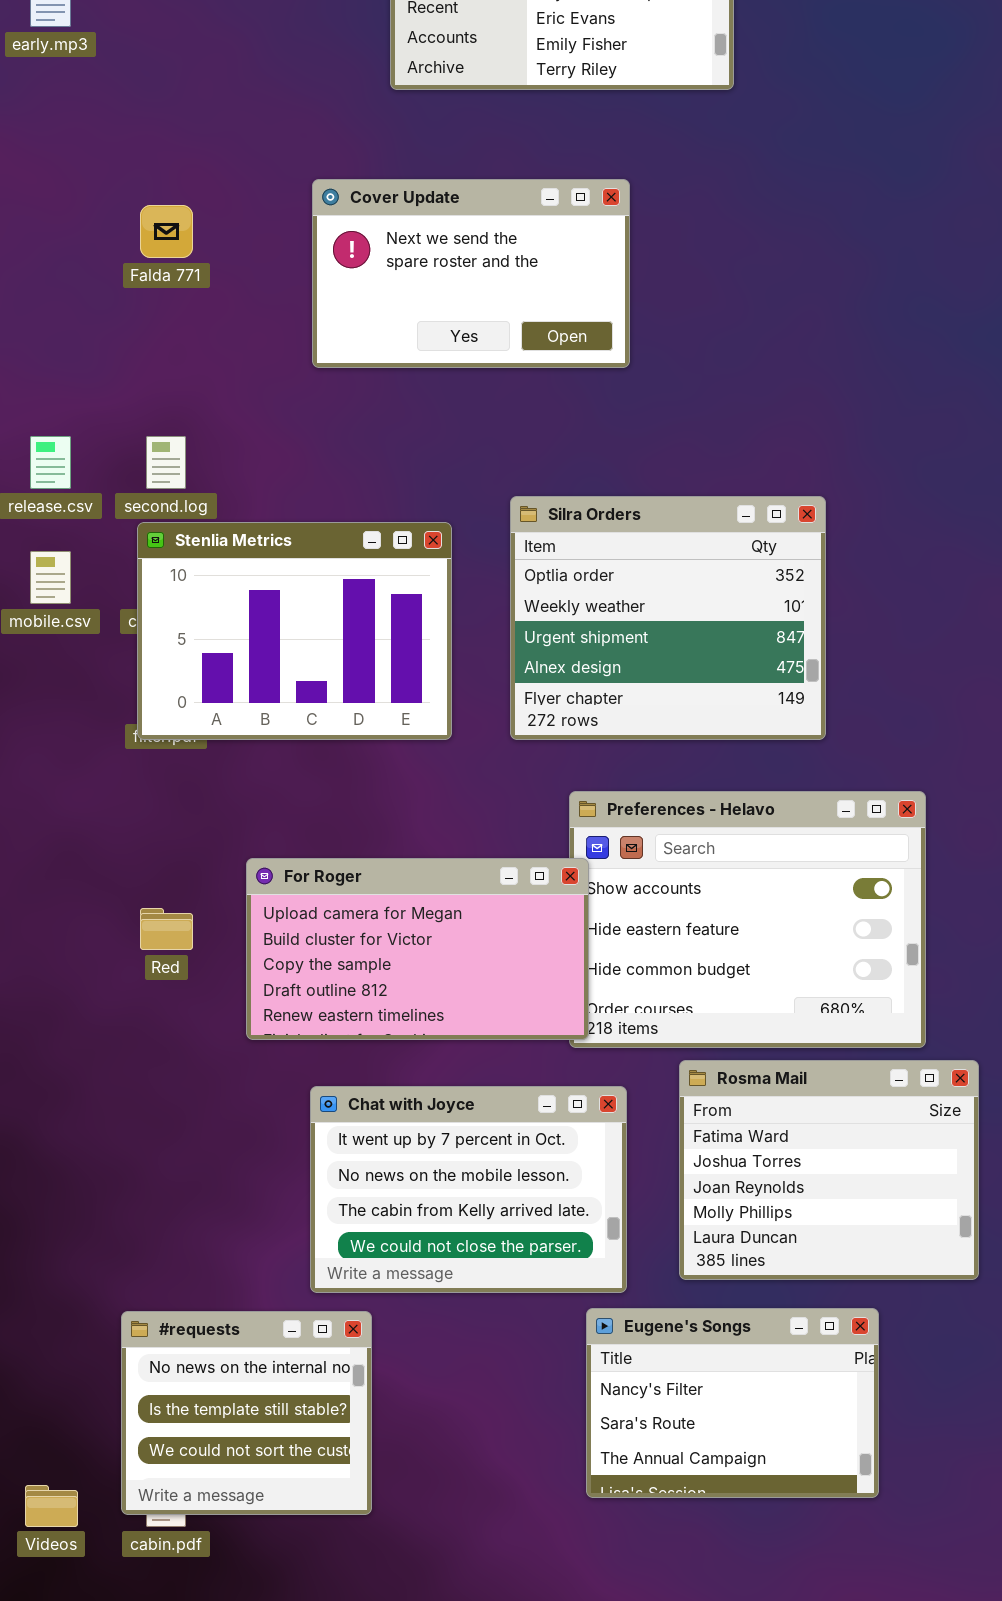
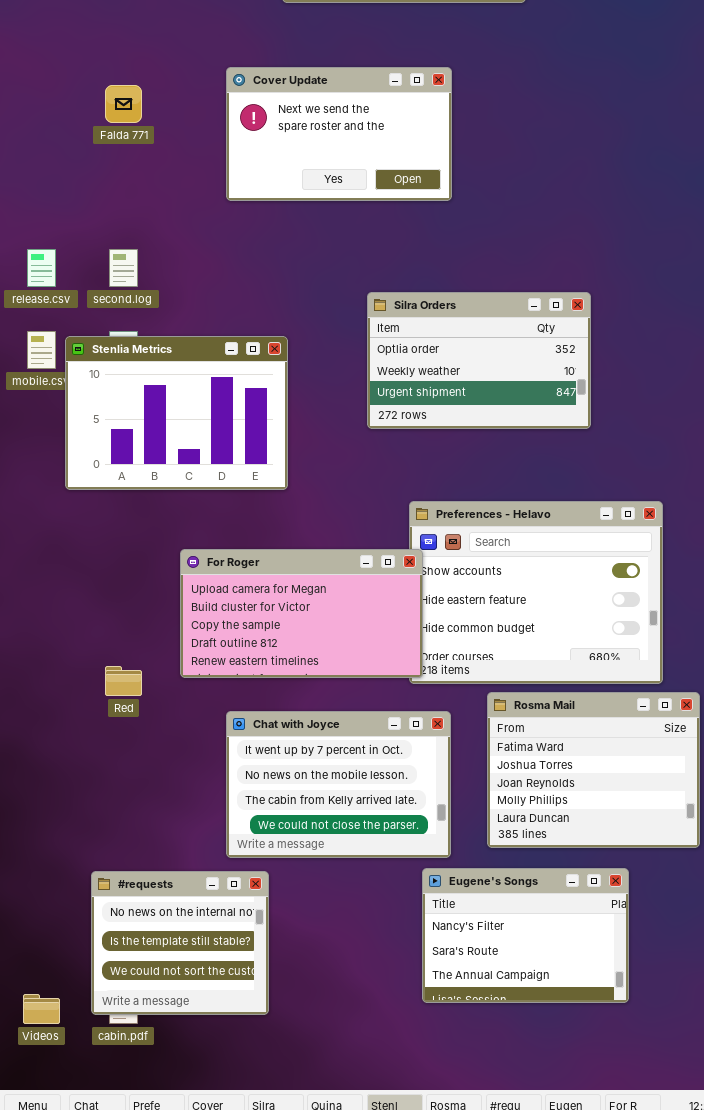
Silra Orders: [510,496,826,740] -> [367,292,591,429], resized
Stenlia Metrics: [137,522,452,740] -> [65,336,288,490], moved
Red: [140,908,193,950] -> [105,666,142,696], moved

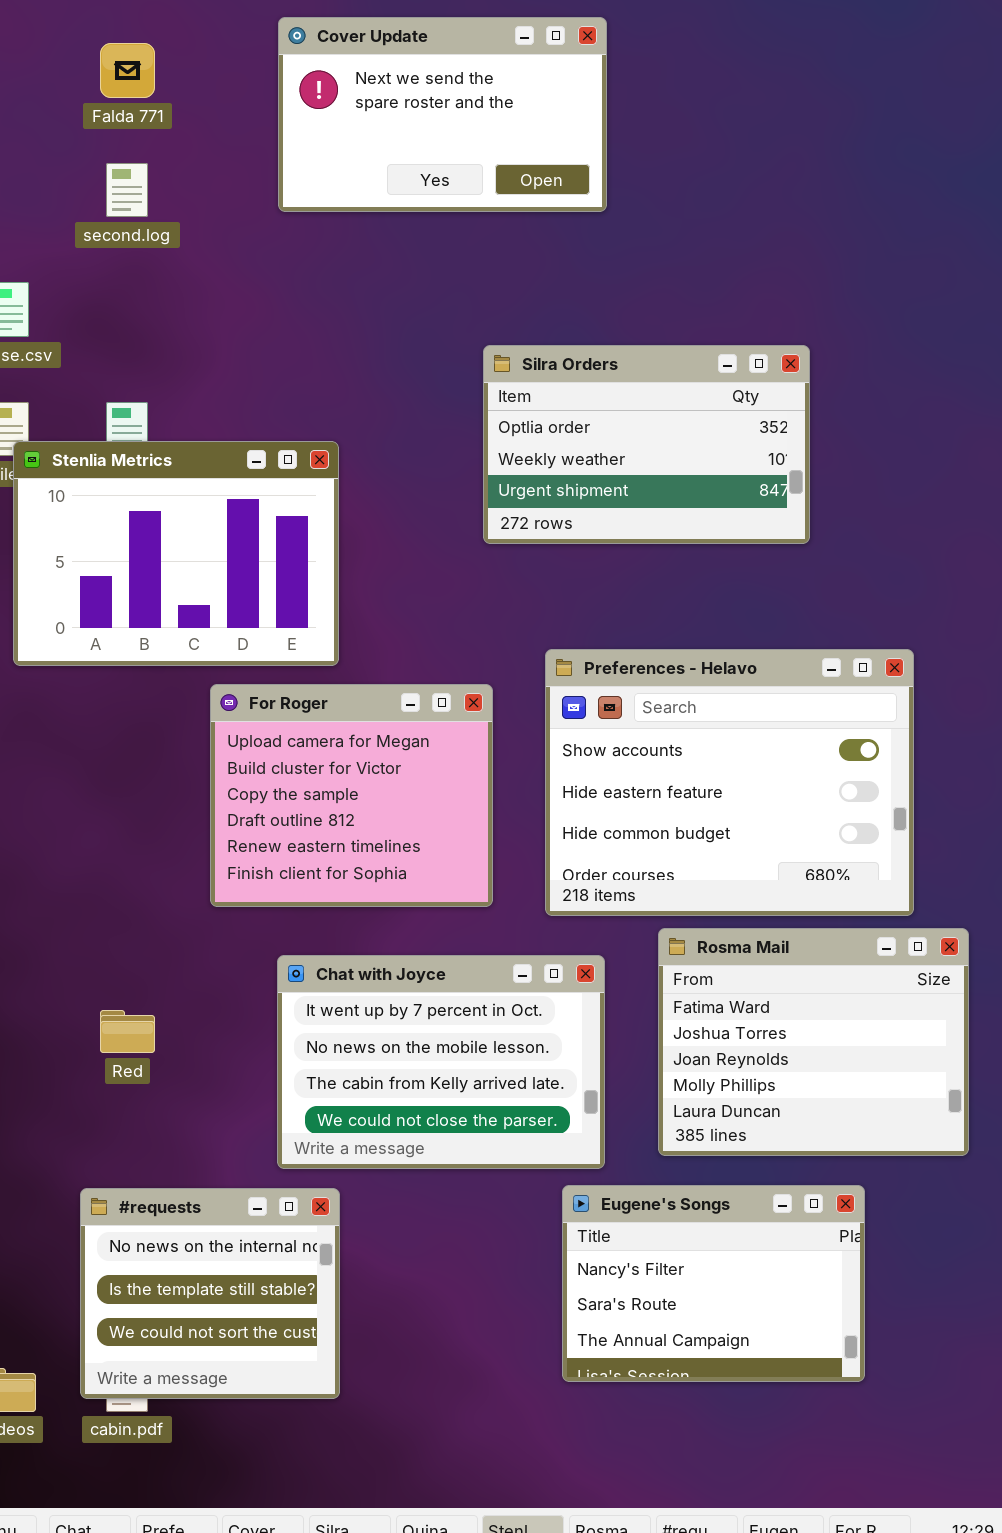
second.log: [109,249,138,287] -> [106,163,148,217], moved
Stenlia Metrics: [65,336,288,490] -> [13,441,339,666], moved
For Roger: [180,549,423,678] -> [210,684,493,907], resized
Red: [105,666,142,696] -> [100,1010,155,1053], moved

